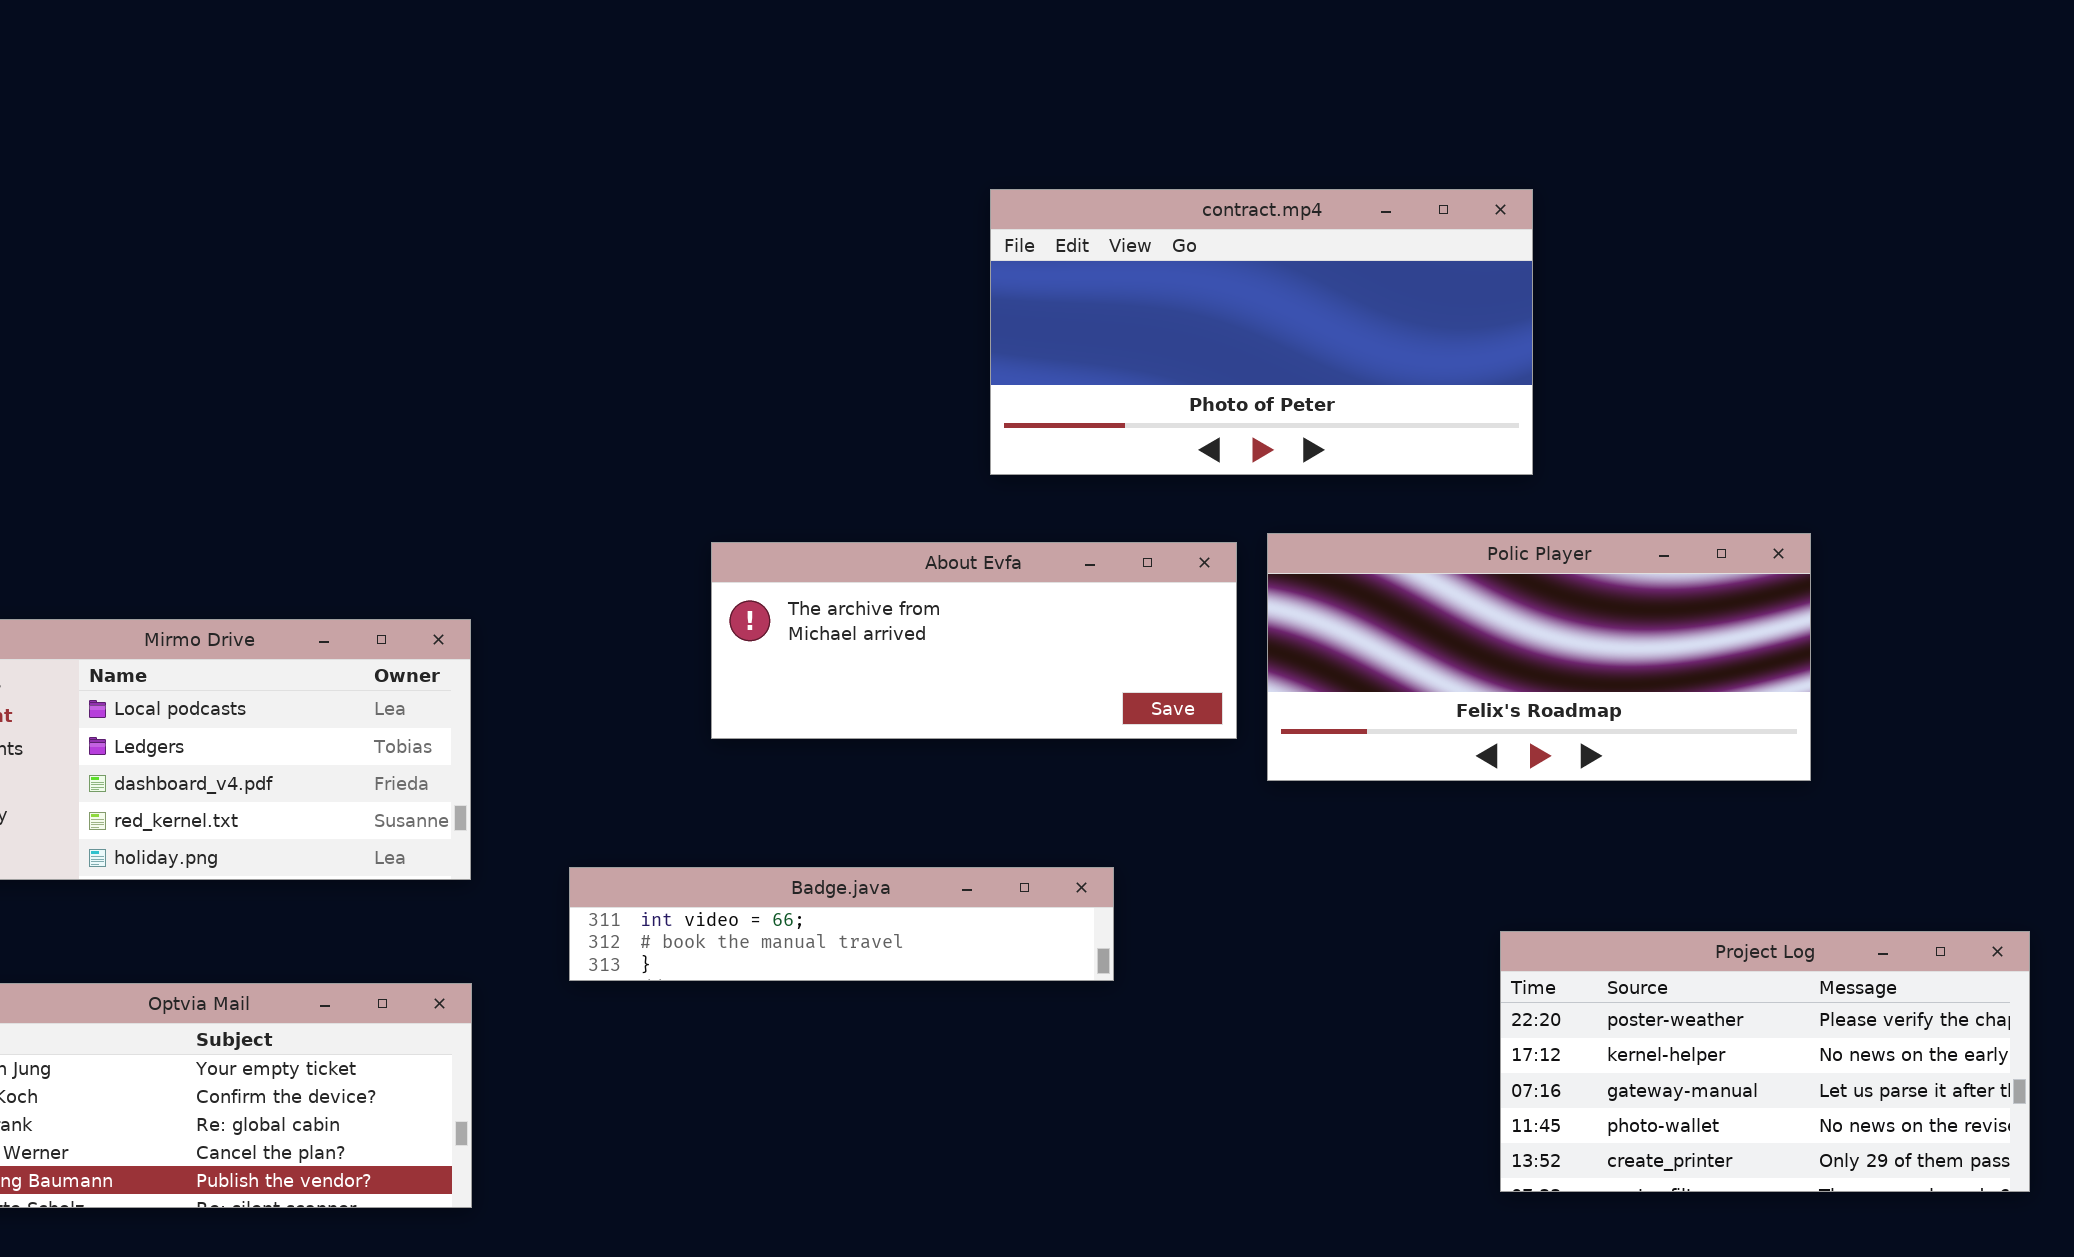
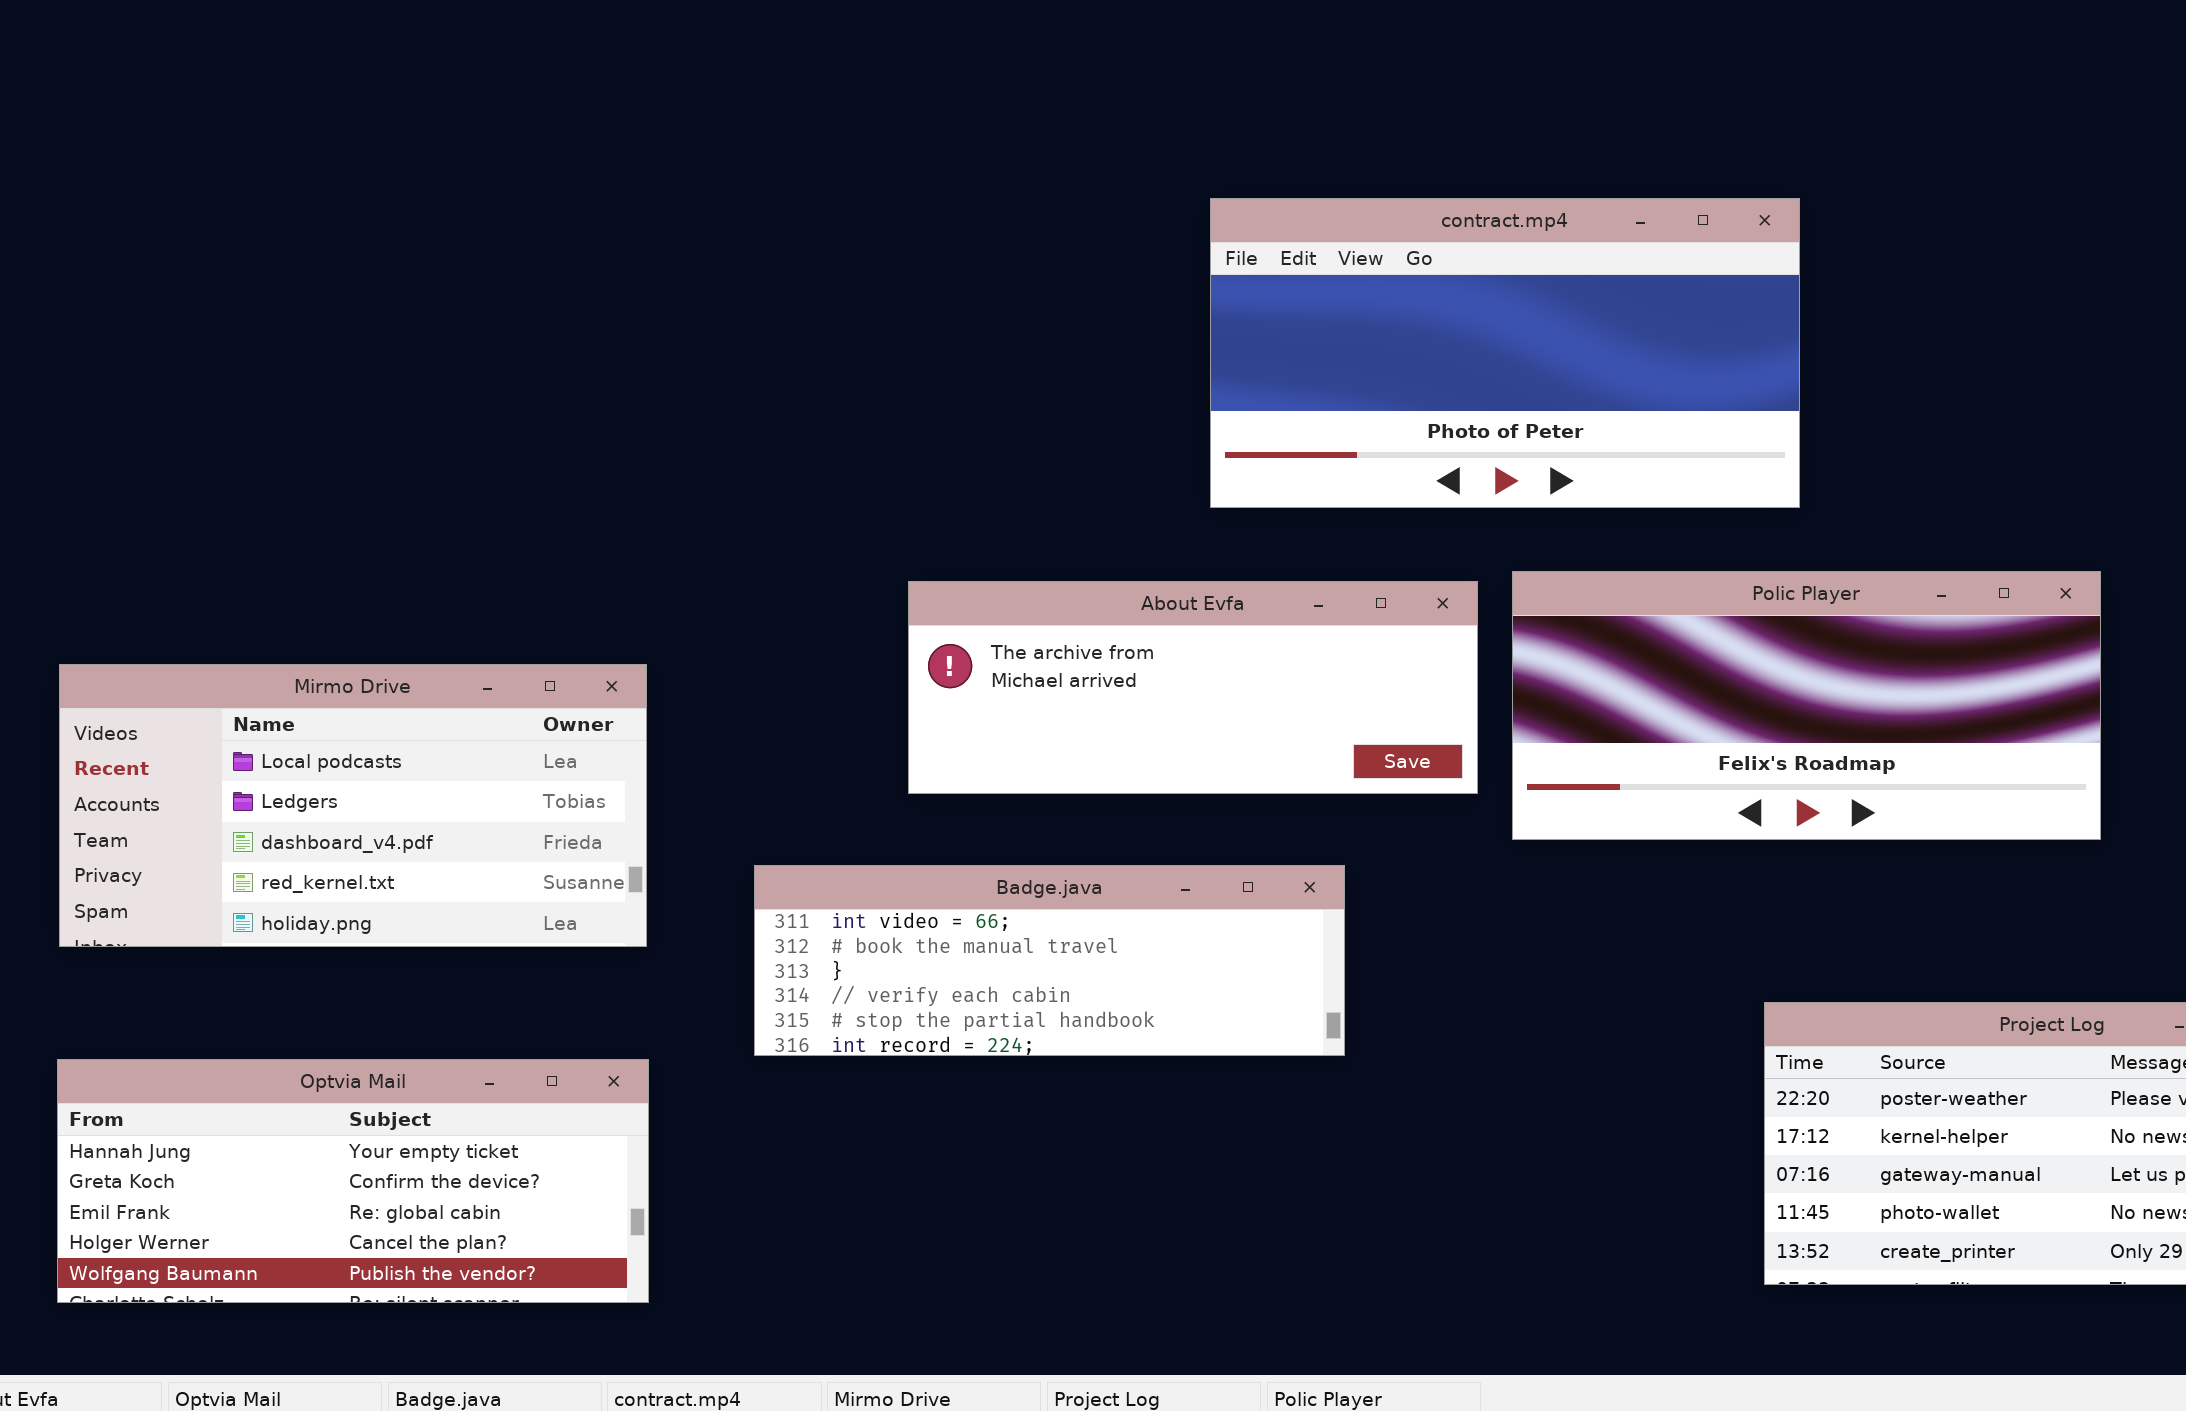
Badge.java: [569,867,1114,981] -> [754,865,1345,1056], resized

